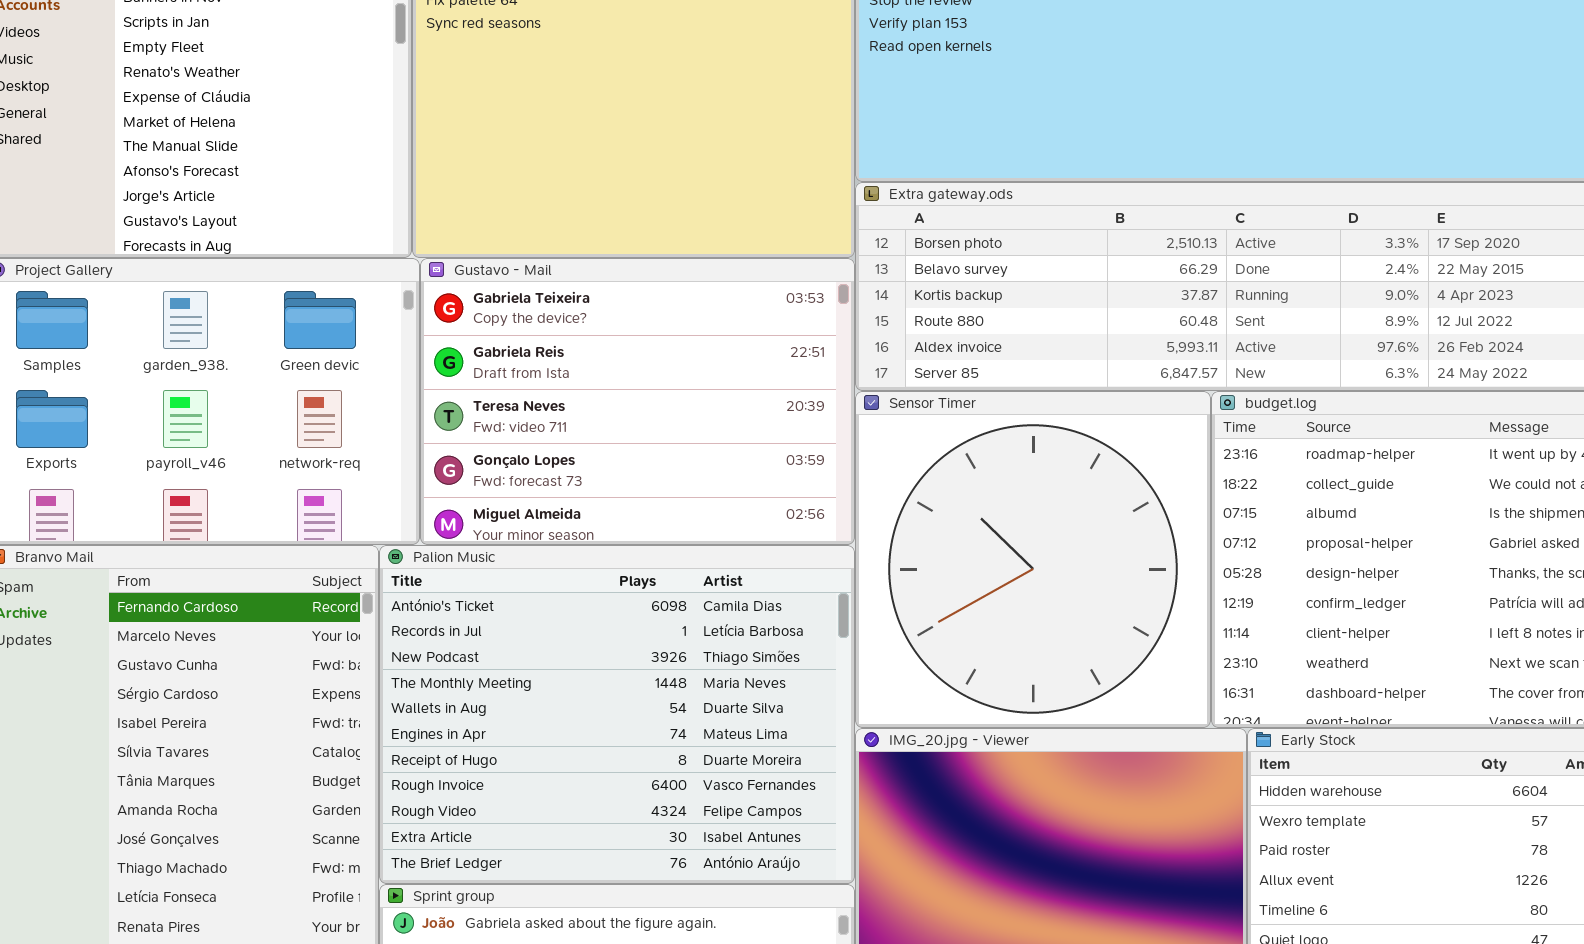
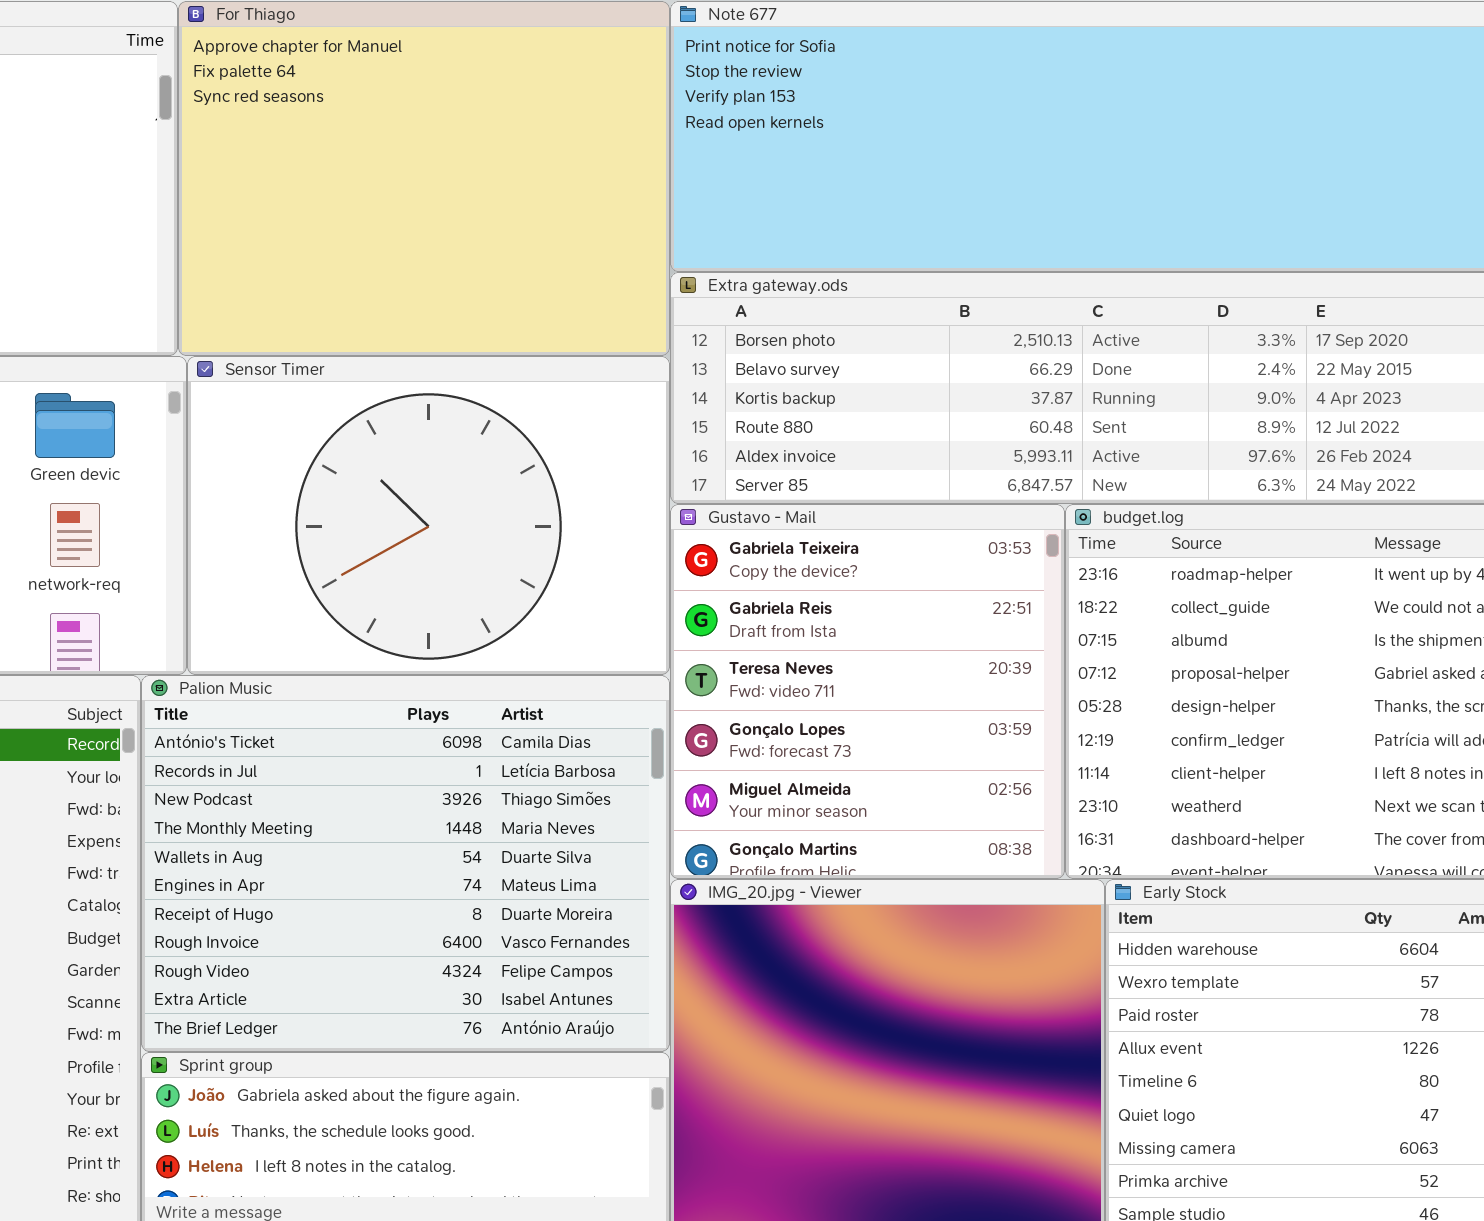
Gustavo - Mail: [420,258,855,545] -> [670,504,1065,879], moved, resized
Sensor Timer: [855,391,1211,728] -> [187,356,670,675], moved, resized

